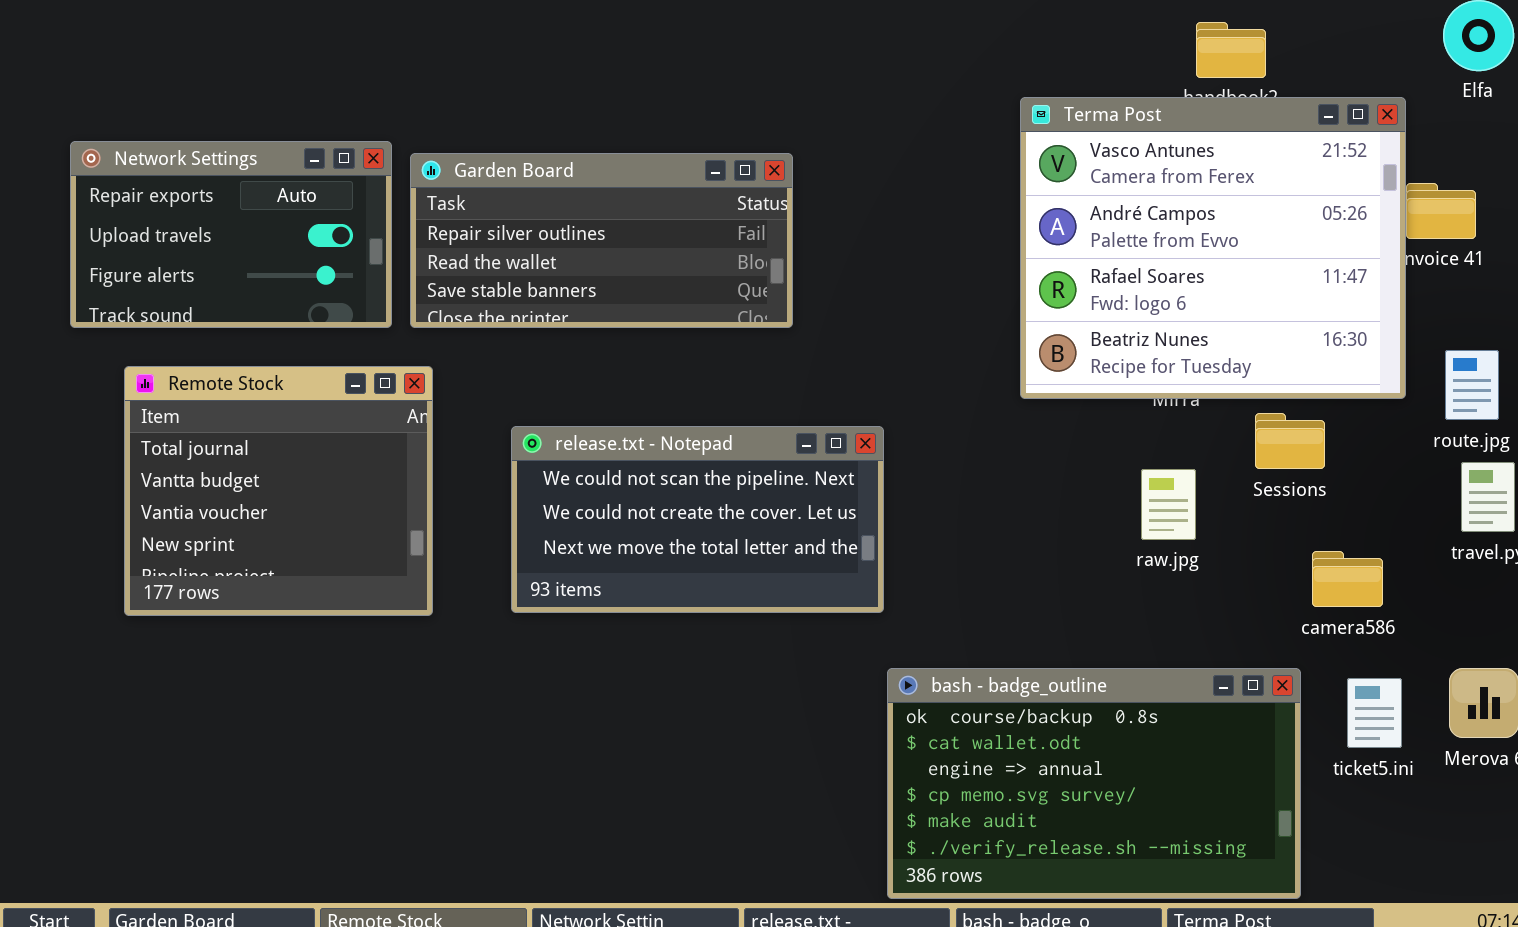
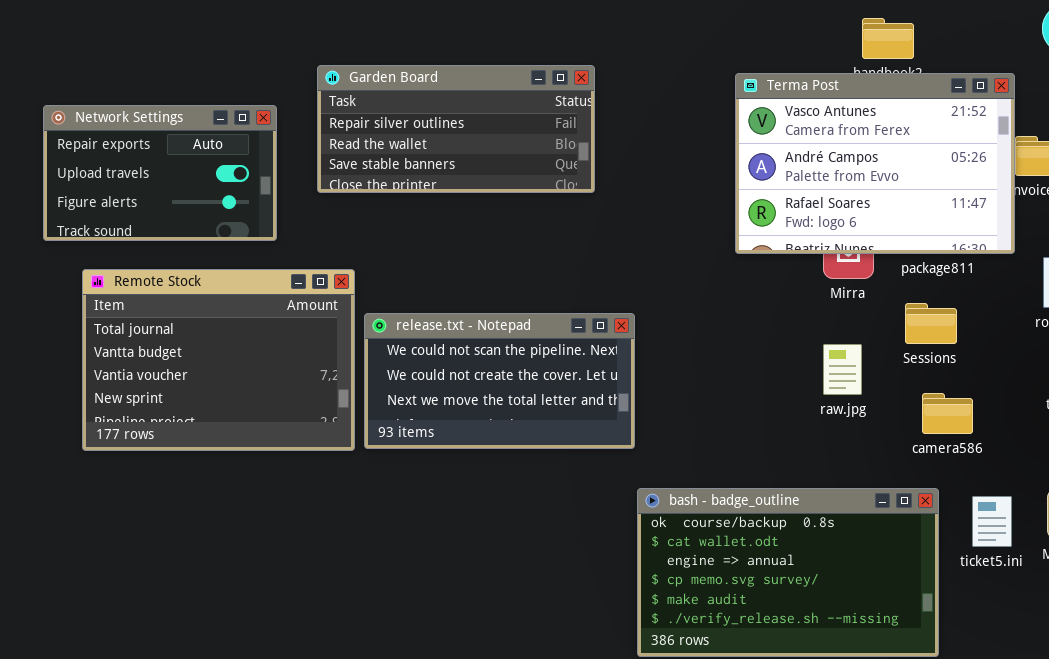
Terma Post: [1020,97,1406,399] -> [735,73,1015,254], resized
Garden Board: [410,153,793,328] -> [317,65,595,193], moved
Remote Stock: [124,366,433,616] -> [82,269,355,451], resized
camera586: [1312,551,1383,607] -> [922,393,973,434], moved

